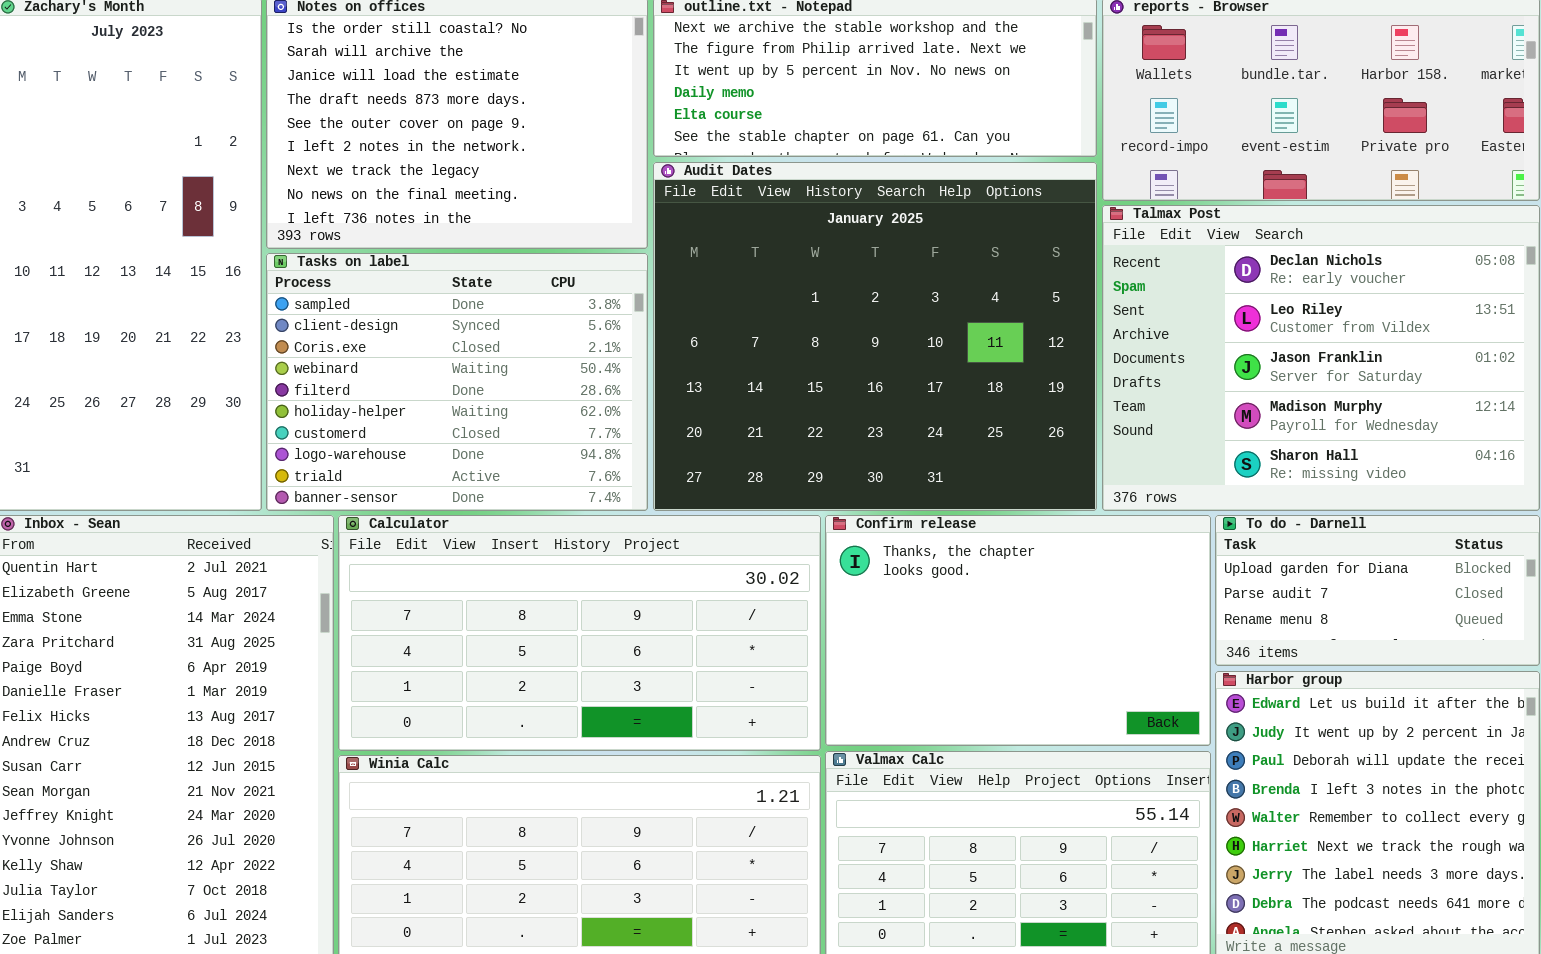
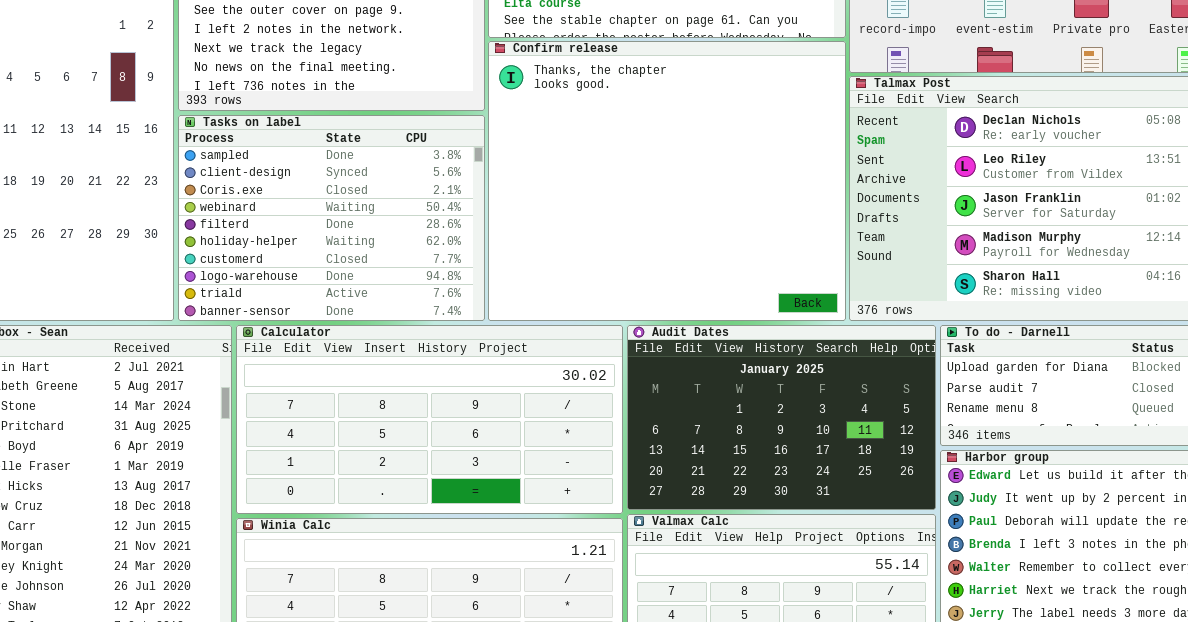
Audit Dates: [653,162,1097,511] -> [627,325,936,510], moved, resized
Confirm release: [825,515,1211,746] -> [488,41,846,321], moved, resized

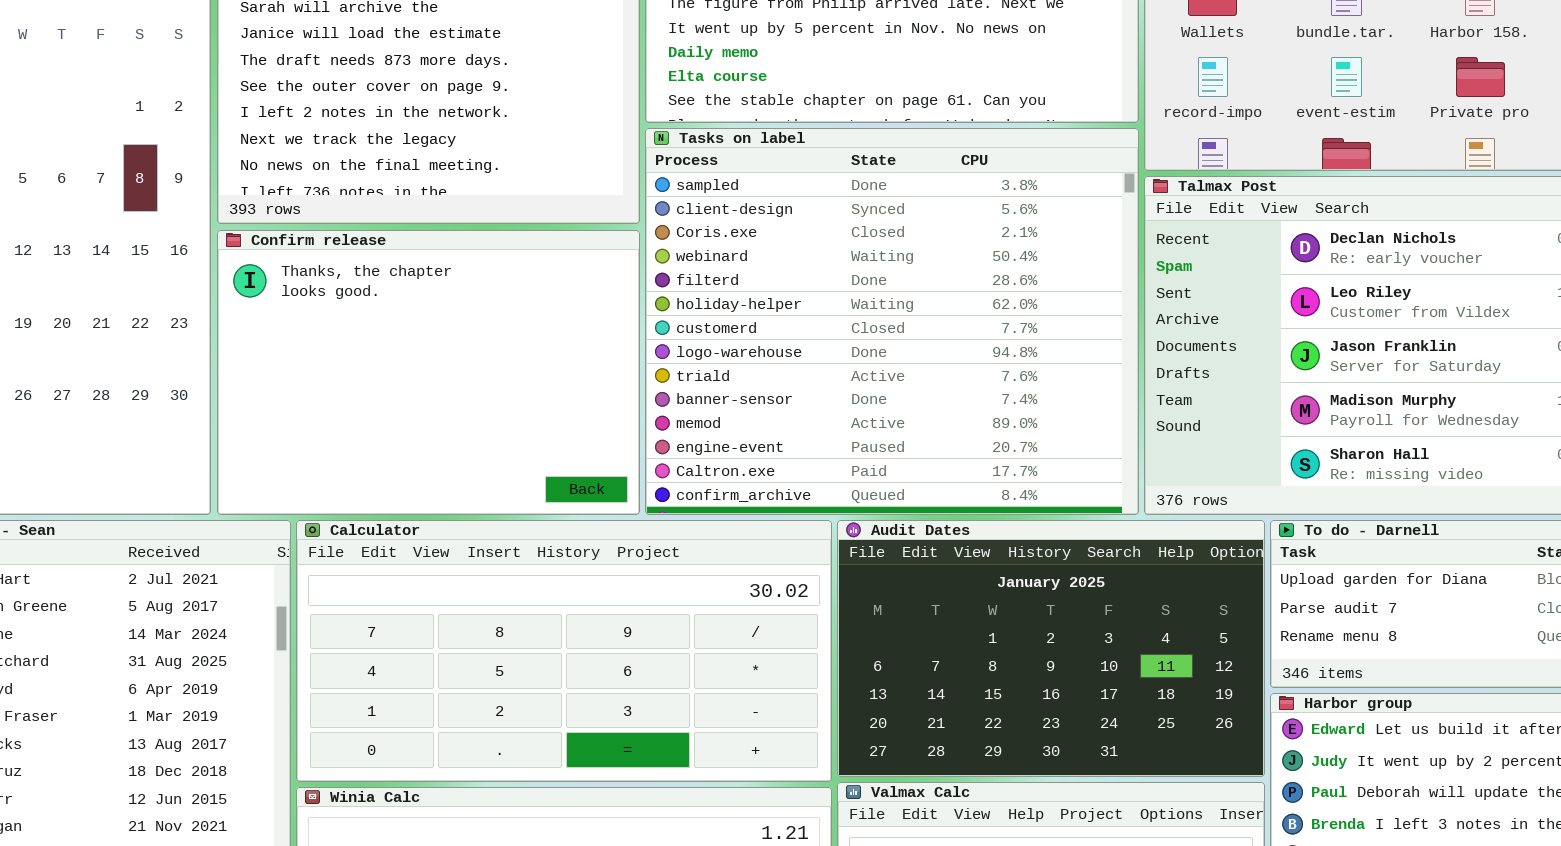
Confirm release: [488,41,846,321] -> [217,230,640,515], moved, resized
Tasks on label: [178,115,485,321] -> [645,128,1139,515], moved, resized

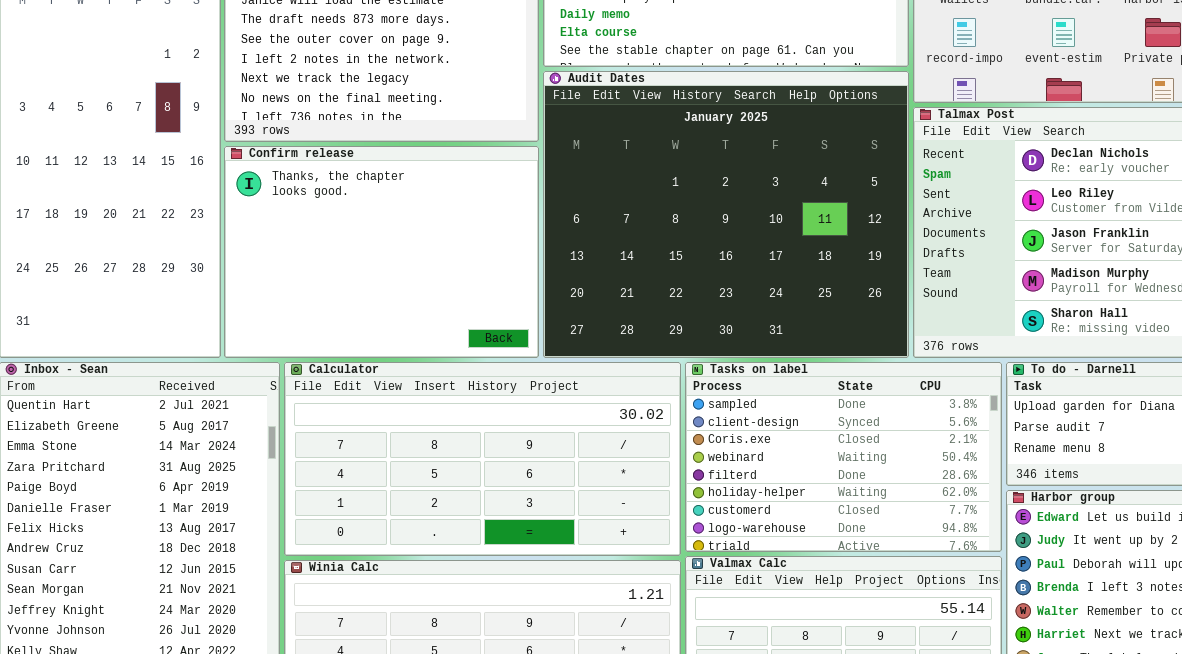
Tasks on label: [645,128,1139,515] -> [685,362,1002,552], moved, resized
Audit Dates: [837,520,1265,777] -> [543,71,909,358], moved, resized

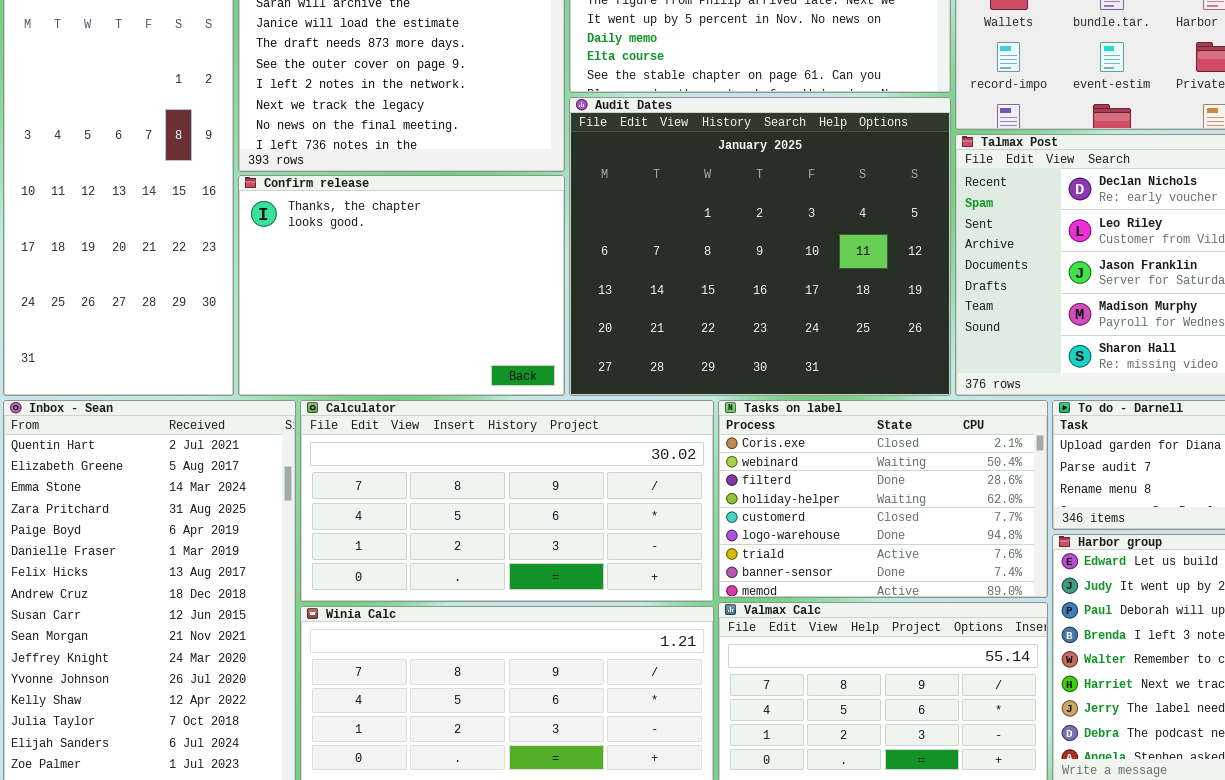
Tasks on label: [685,362,1002,552] -> [718,400,1048,598], scrolled down 2 rows

